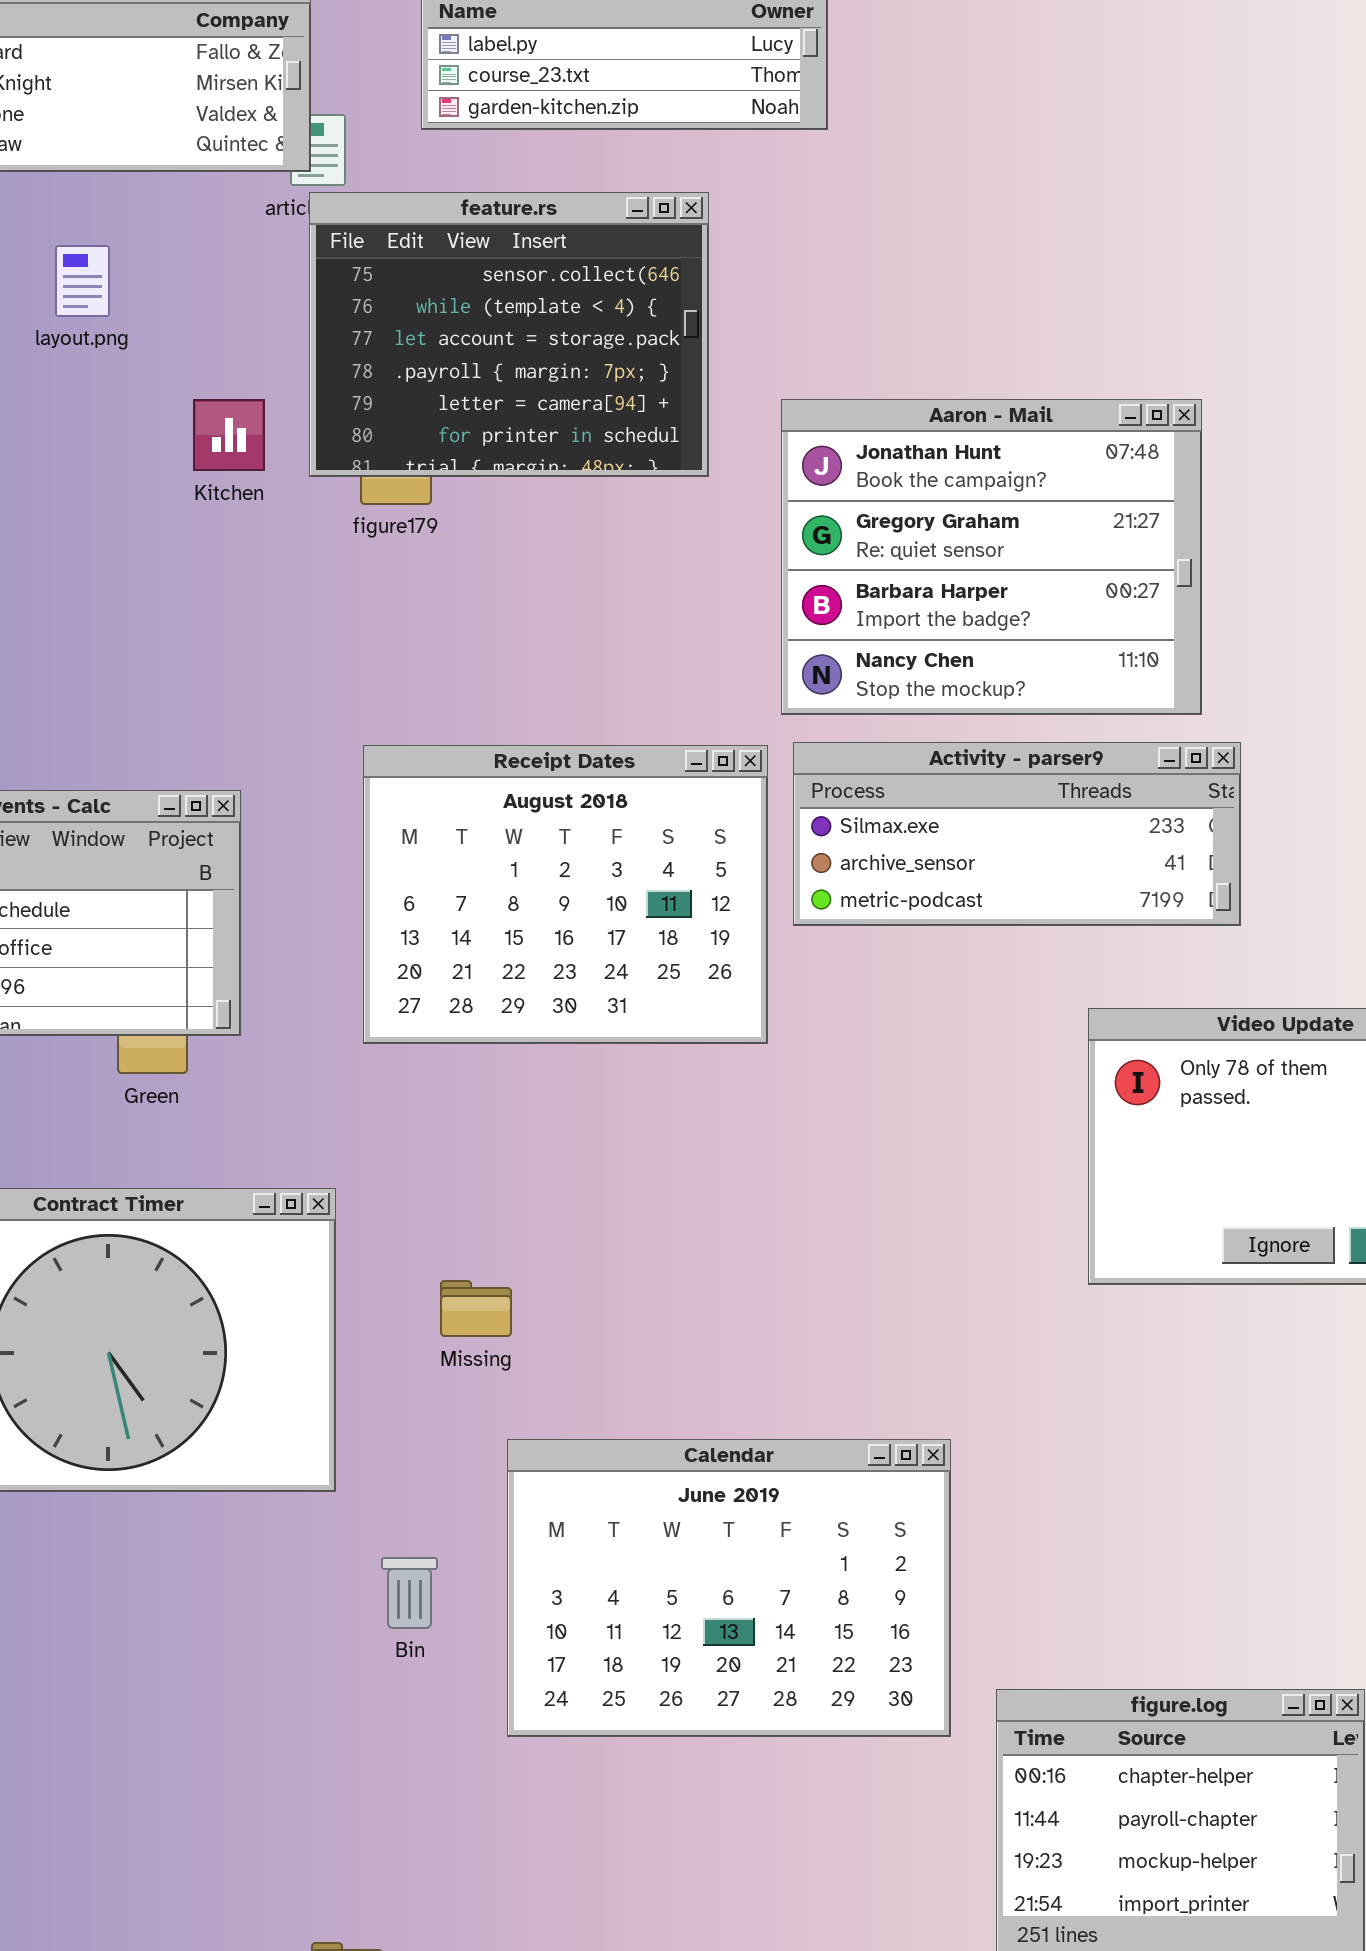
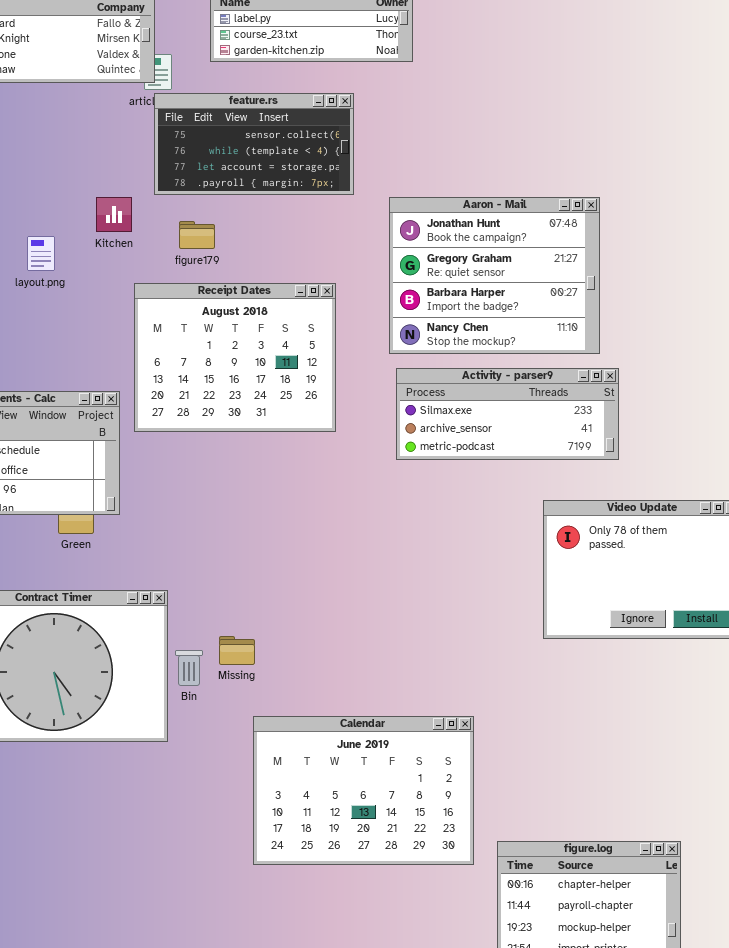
feature.rs: [309,192,709,477] -> [154,93,354,195], resized
layout.png: [55,245,110,317] -> [27,236,55,271], moved
Receipt Dates: [363,745,768,1044] -> [134,283,336,432], moved
Bin: [381,1557,438,1629] -> [175,650,203,686], moved

